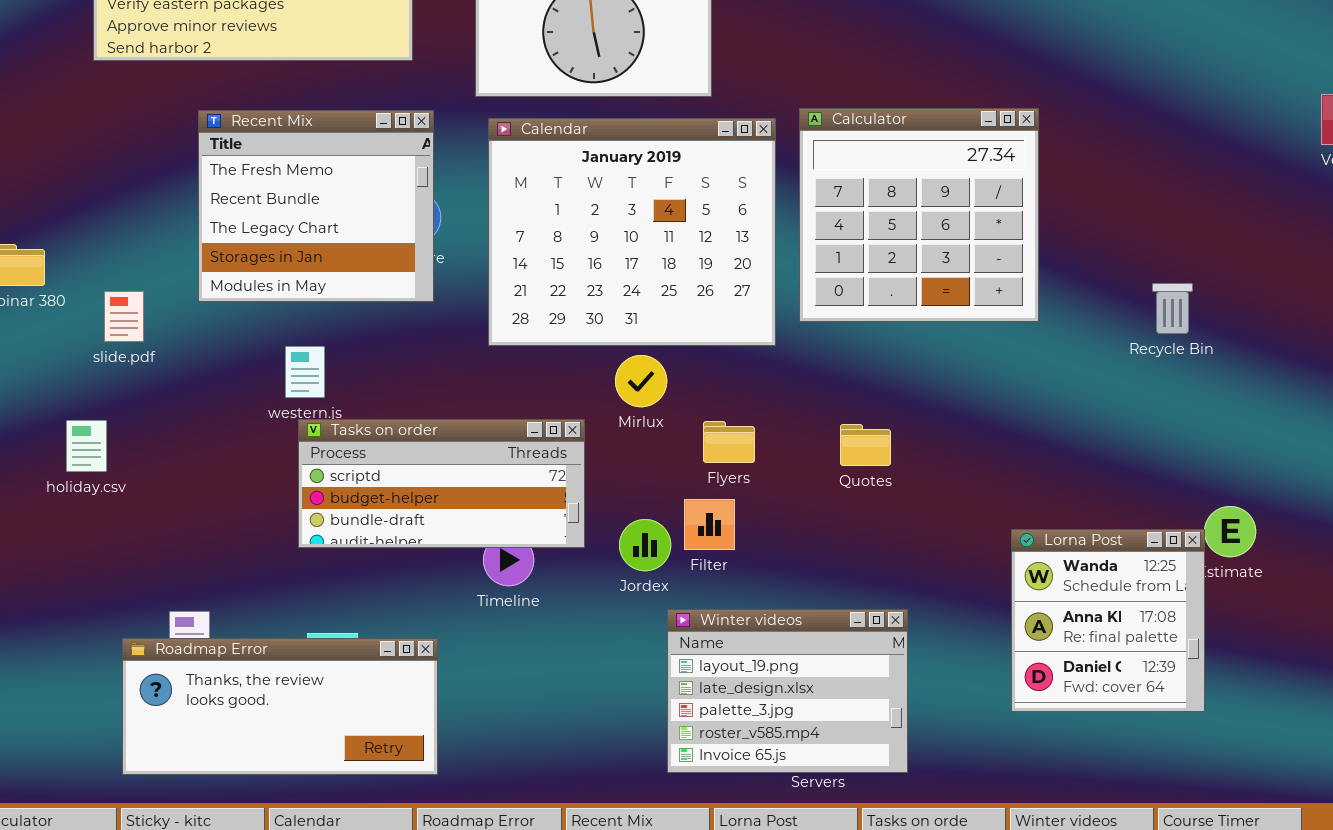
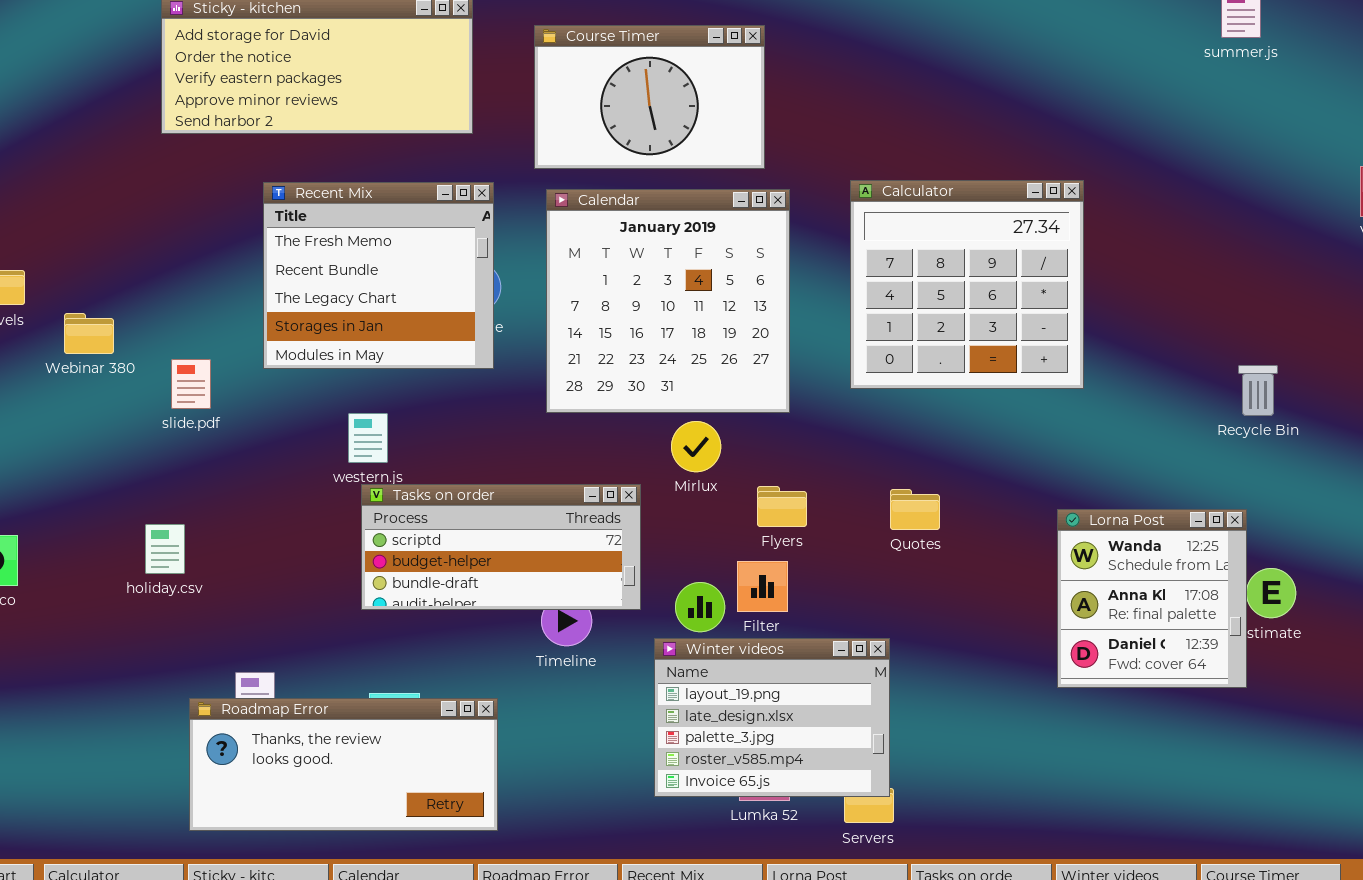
Calendar: [488,118,776,346] -> [546,189,790,413], resized
Recycle Bin: [1152,283,1193,334] -> [1238,365,1278,416], moved
holiday.csv: [66,420,107,472] -> [145,524,185,574], moved
Lorna Post: [1011,529,1205,712] -> [1057,509,1247,688], moved
Winter videos: [667,609,908,773] -> [654,638,890,797], moved

